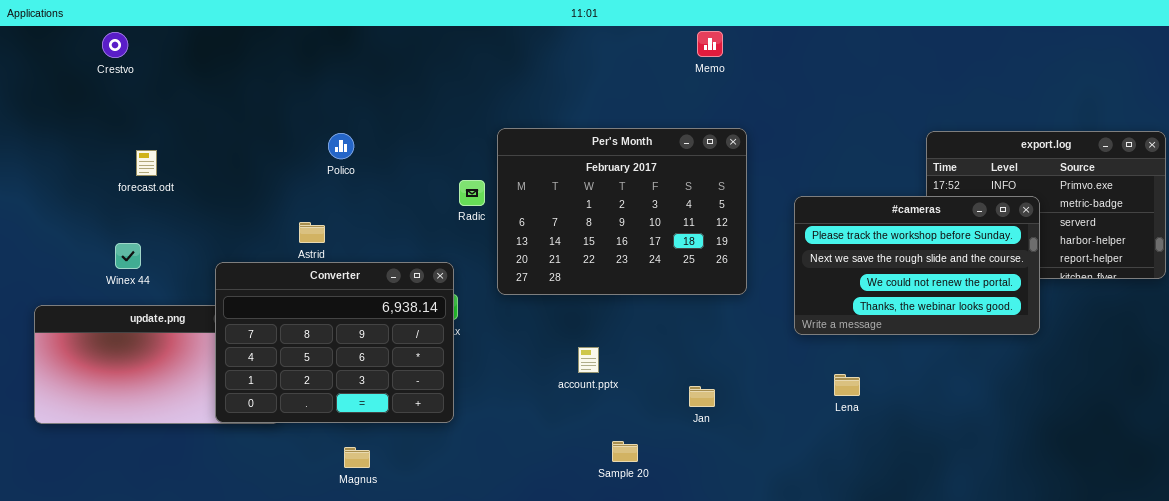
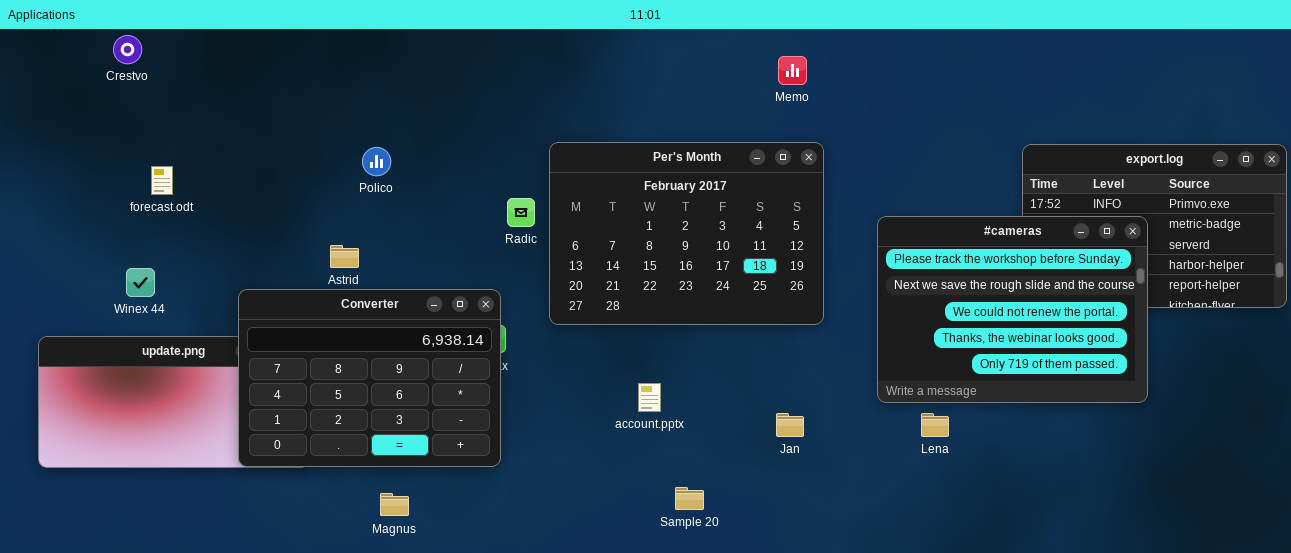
Memo: [697,31,723,57] -> [778,56,807,85], moved
#cameras: [794,196,1040,335] -> [877,216,1148,403], resized
Jan: [689,386,715,407] -> [776,413,804,437], moved

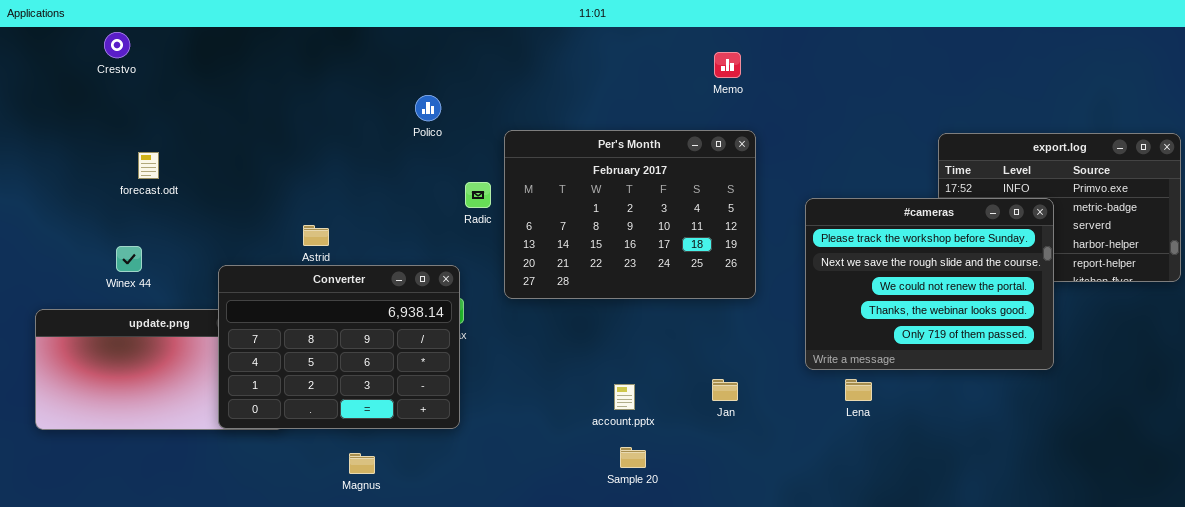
Polico: [362,147,391,176] -> [415,95,441,121], moved
account.pptx: [638,383,661,412] -> [614,384,635,410], moved

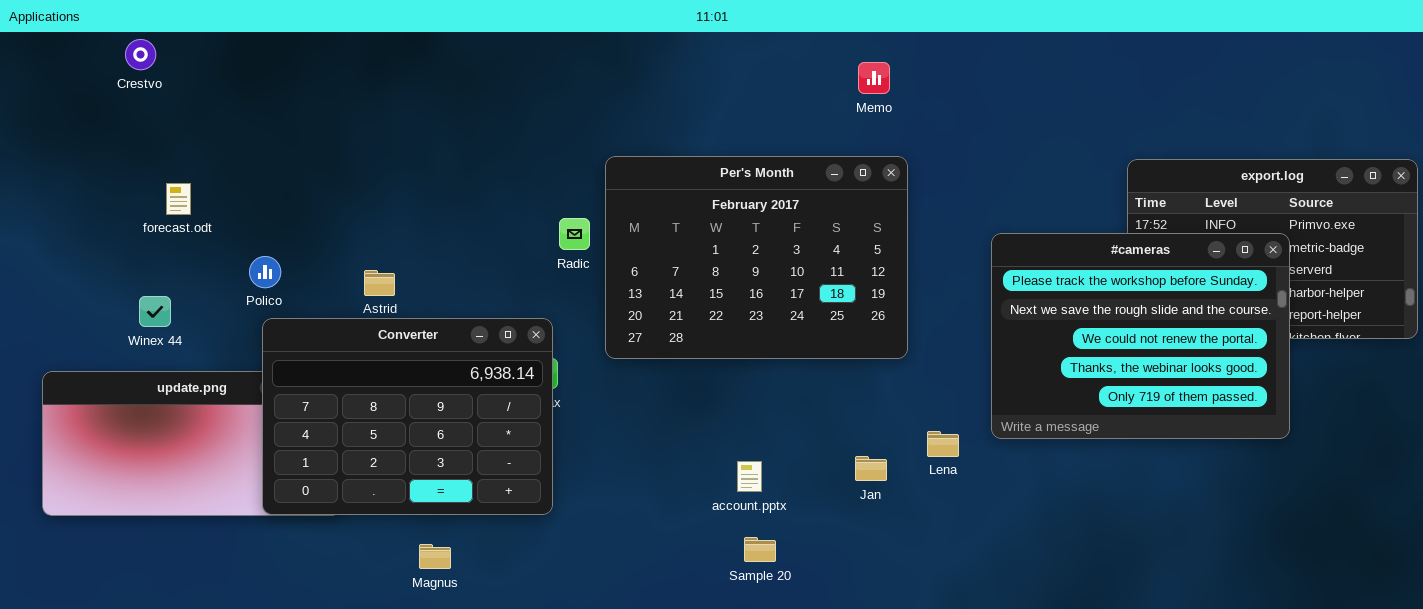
Polico: [415,95,441,121] -> [249,256,281,288], moved
#cameras: [805,198,1054,370] -> [991,233,1290,439], moved
Lena: [845,379,872,401] -> [927,431,959,457], moved

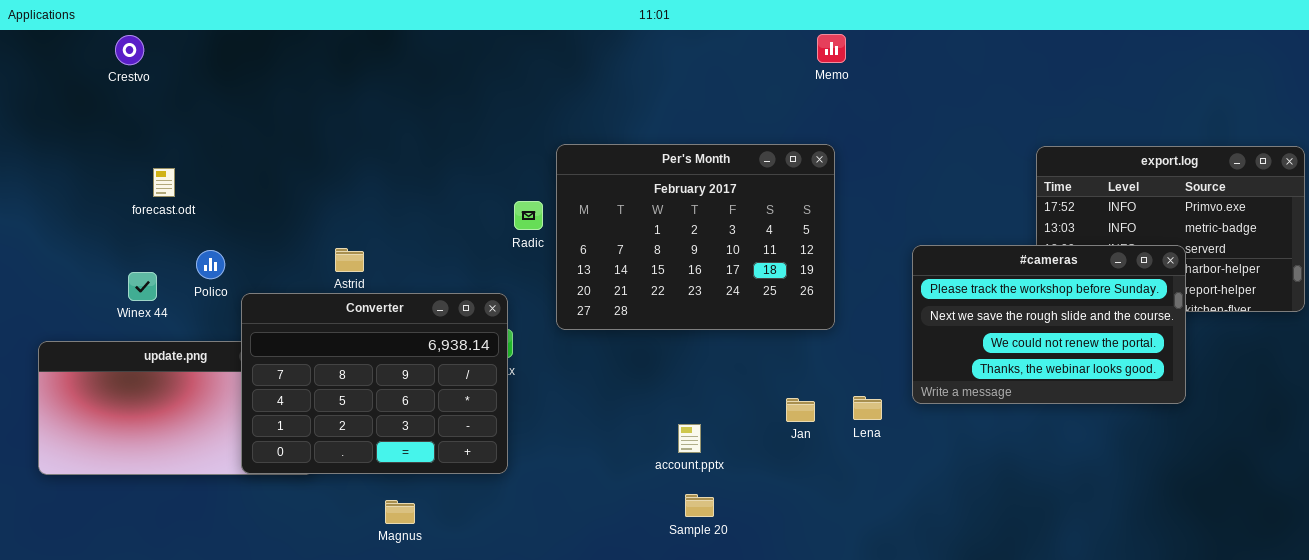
Memo: [858,62,890,94] -> [817,34,846,63], moved
#cameras: [991,233,1290,439] -> [912,245,1186,404], resized
Polico: [249,256,281,288] -> [196,250,225,279], moved
Jan: [855,456,887,481] -> [786,398,815,422], moved

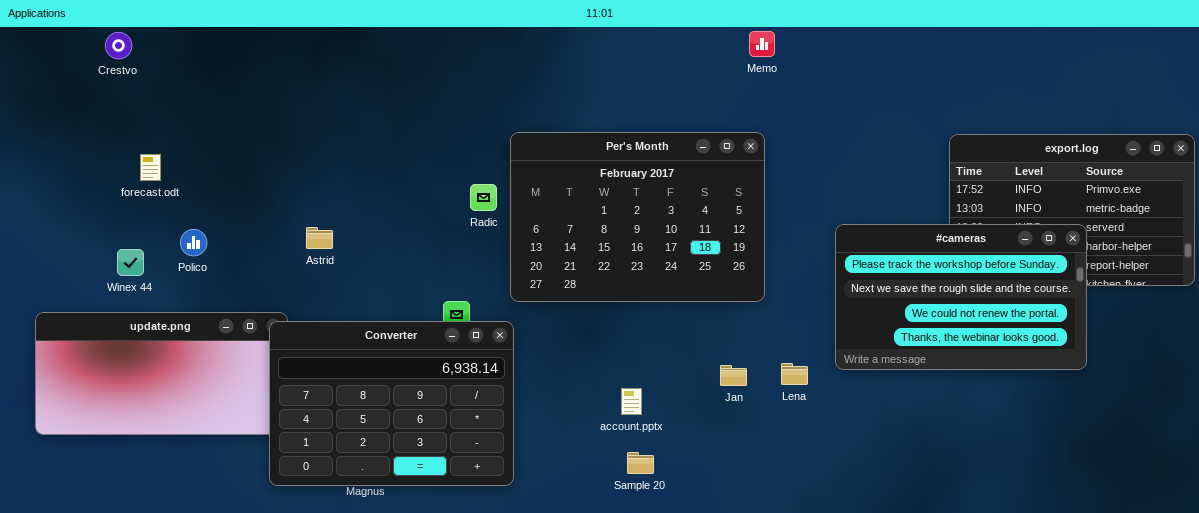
Converter: [241,293,508,474] -> [269,321,514,486], moved

